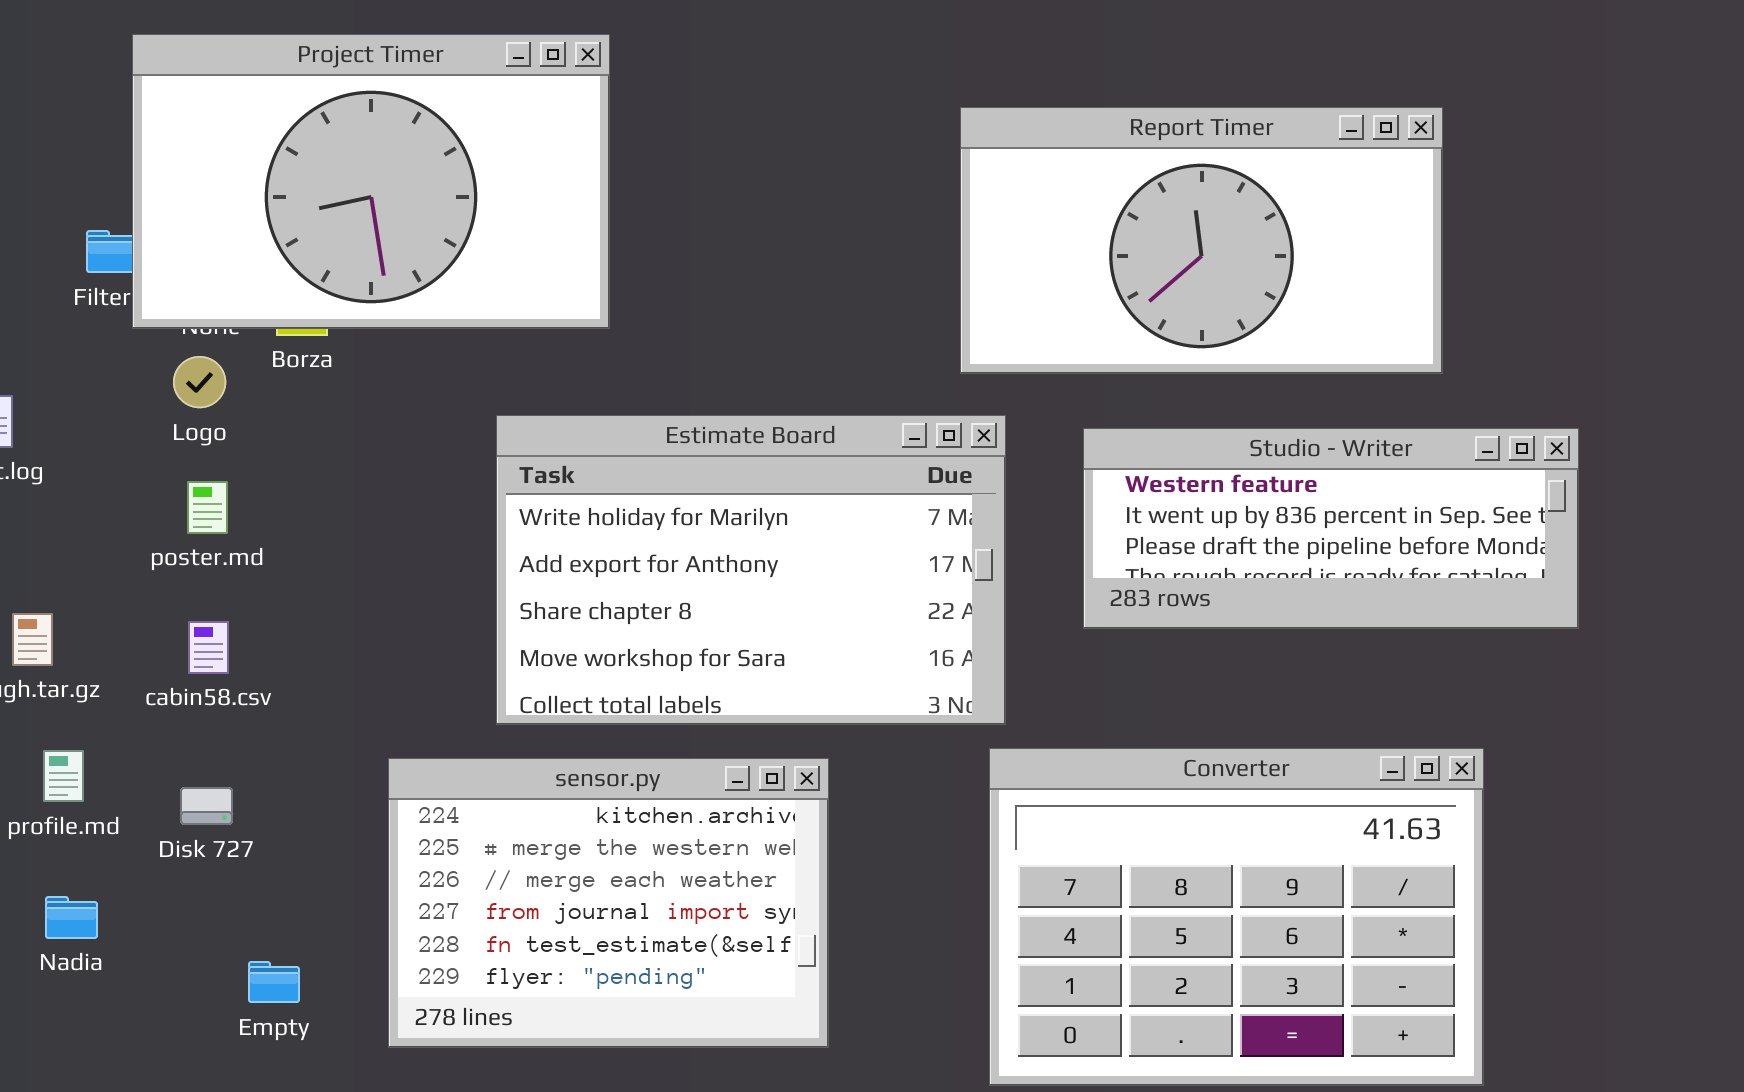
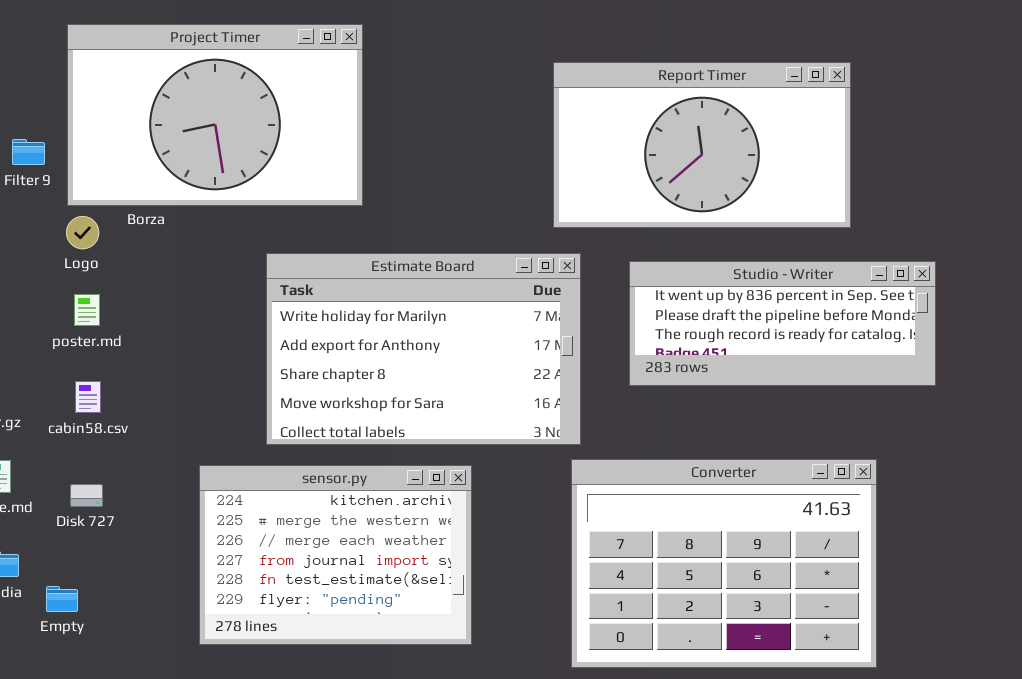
Project Timer: [132,34,610,329] -> [67,24,363,206], moved
Studio - Writer: [1083,428,1579,629] -> [629,261,936,386], scrolled down 1 row
Empty: [248,961,300,1003] -> [46,586,78,612], moved

